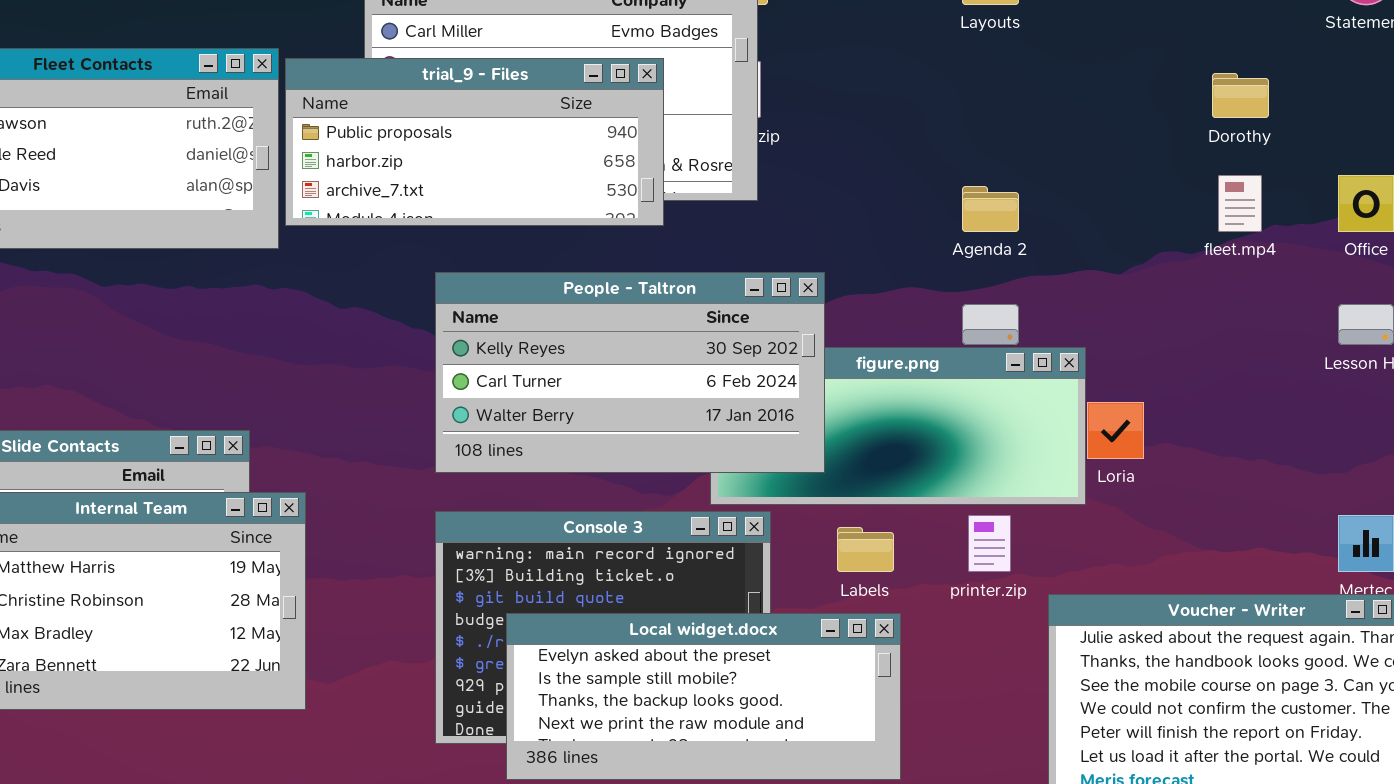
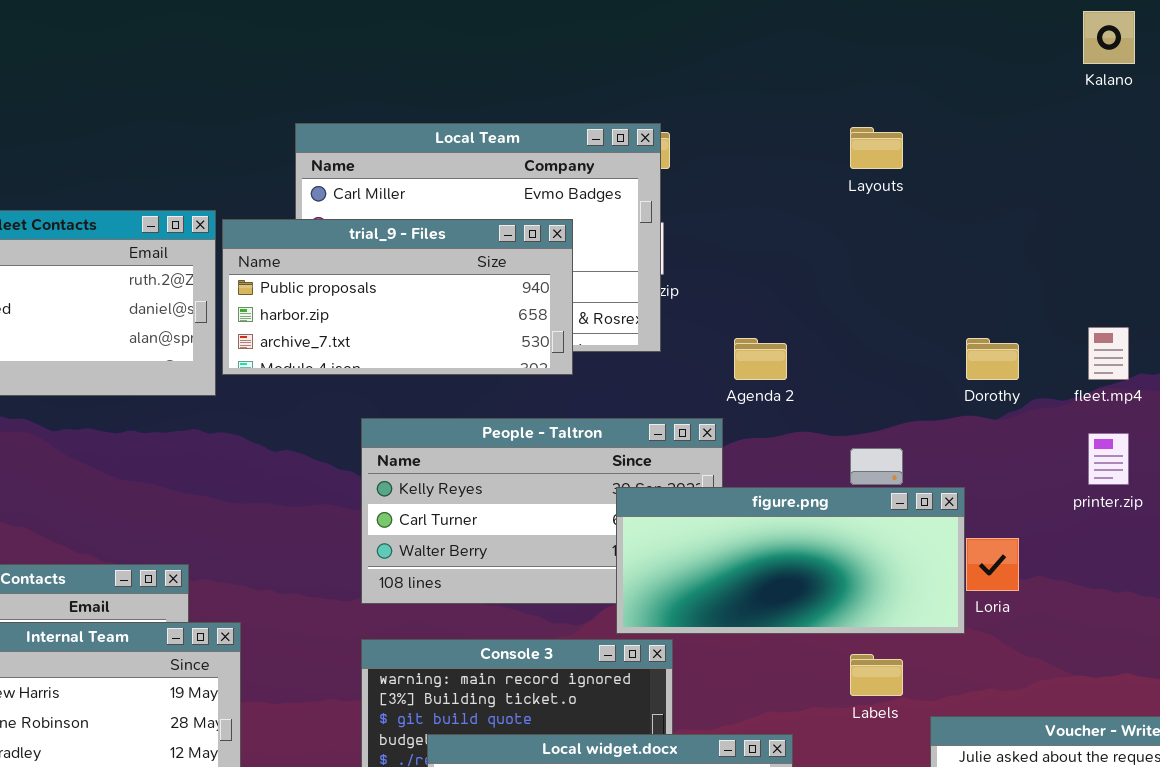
Dorothy: [1212,73,1269,118] -> [966,338,1019,380], moved
Agenda 2: [962,186,1019,232] -> [734,338,787,380], moved
figure.png: [710,347,1086,505] -> [616,487,965,634], raised
printer.zip: [968,515,1011,572] -> [1088,433,1129,485], moved
Labels: [837,527,894,572] -> [850,654,903,696], moved

